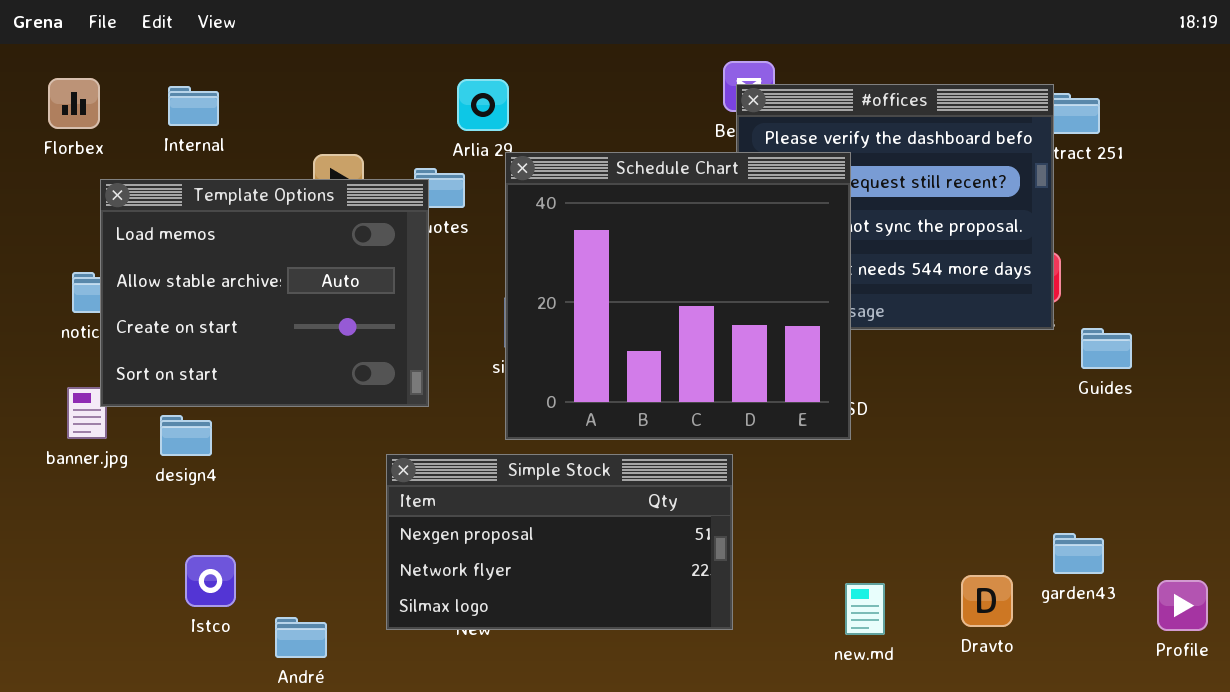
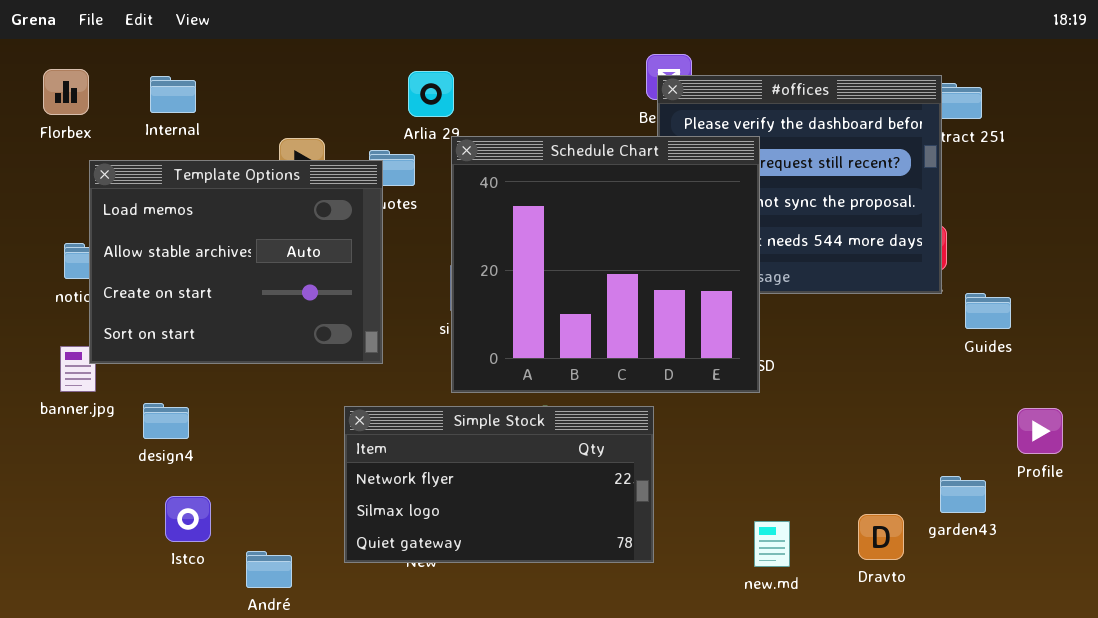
design4: [160,415,212,456] -> [143,403,189,439], moved
Simple Stock: [386,454,733,630] -> [344,406,654,563], scrolled down 1 row
Profile: [1157,580,1208,631] -> [1017,408,1063,454], moved

